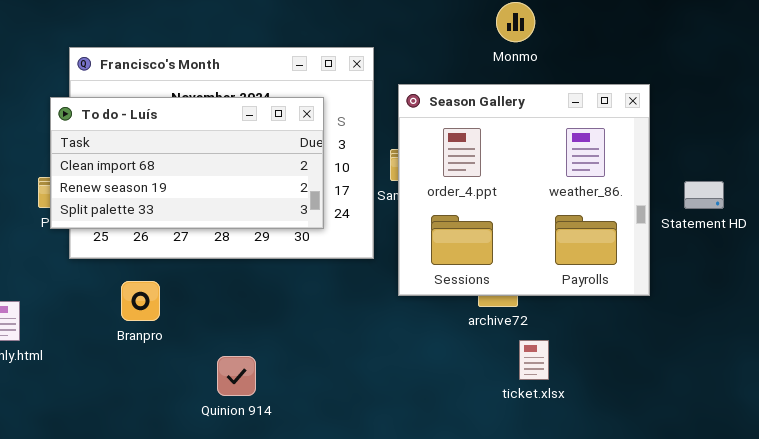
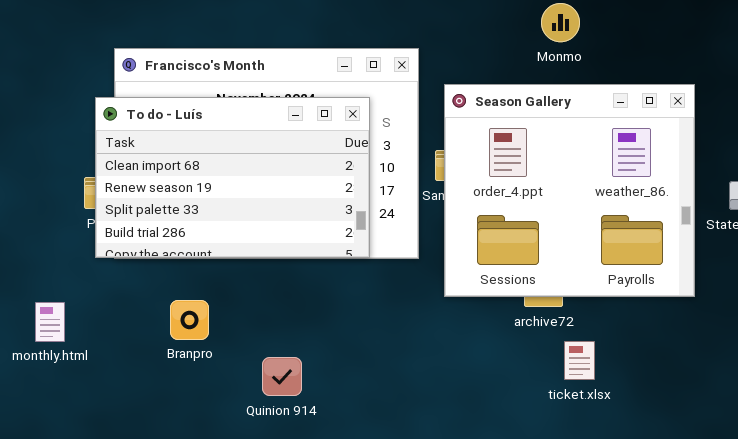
To do - Luís: [50,97,324,229] -> [95,97,370,258], resized
Branpro: [121,281,160,321] -> [170,300,209,340], moved

